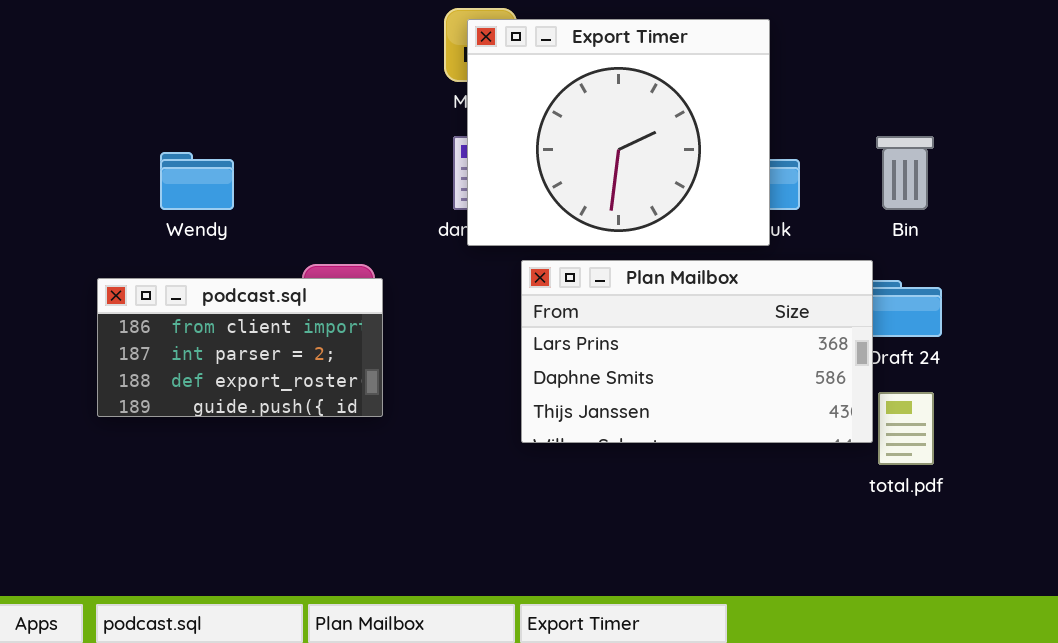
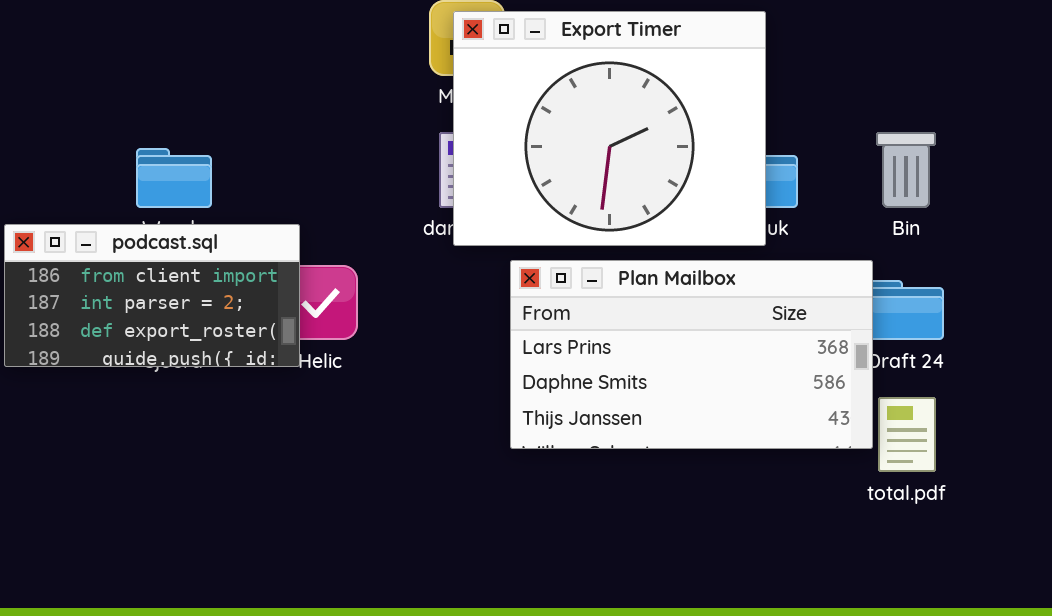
podcast.sql: [97,278,383,417] -> [4,224,300,367], moved

